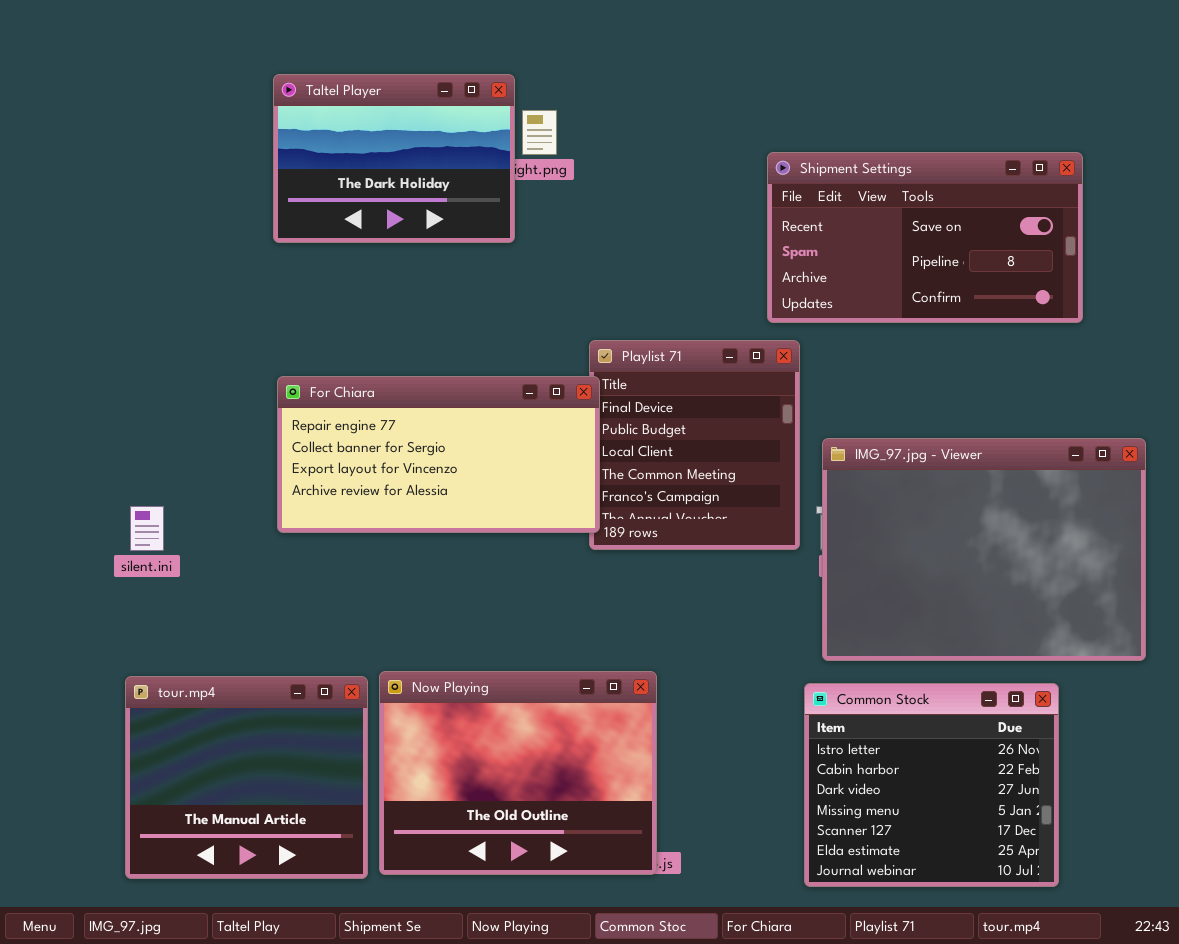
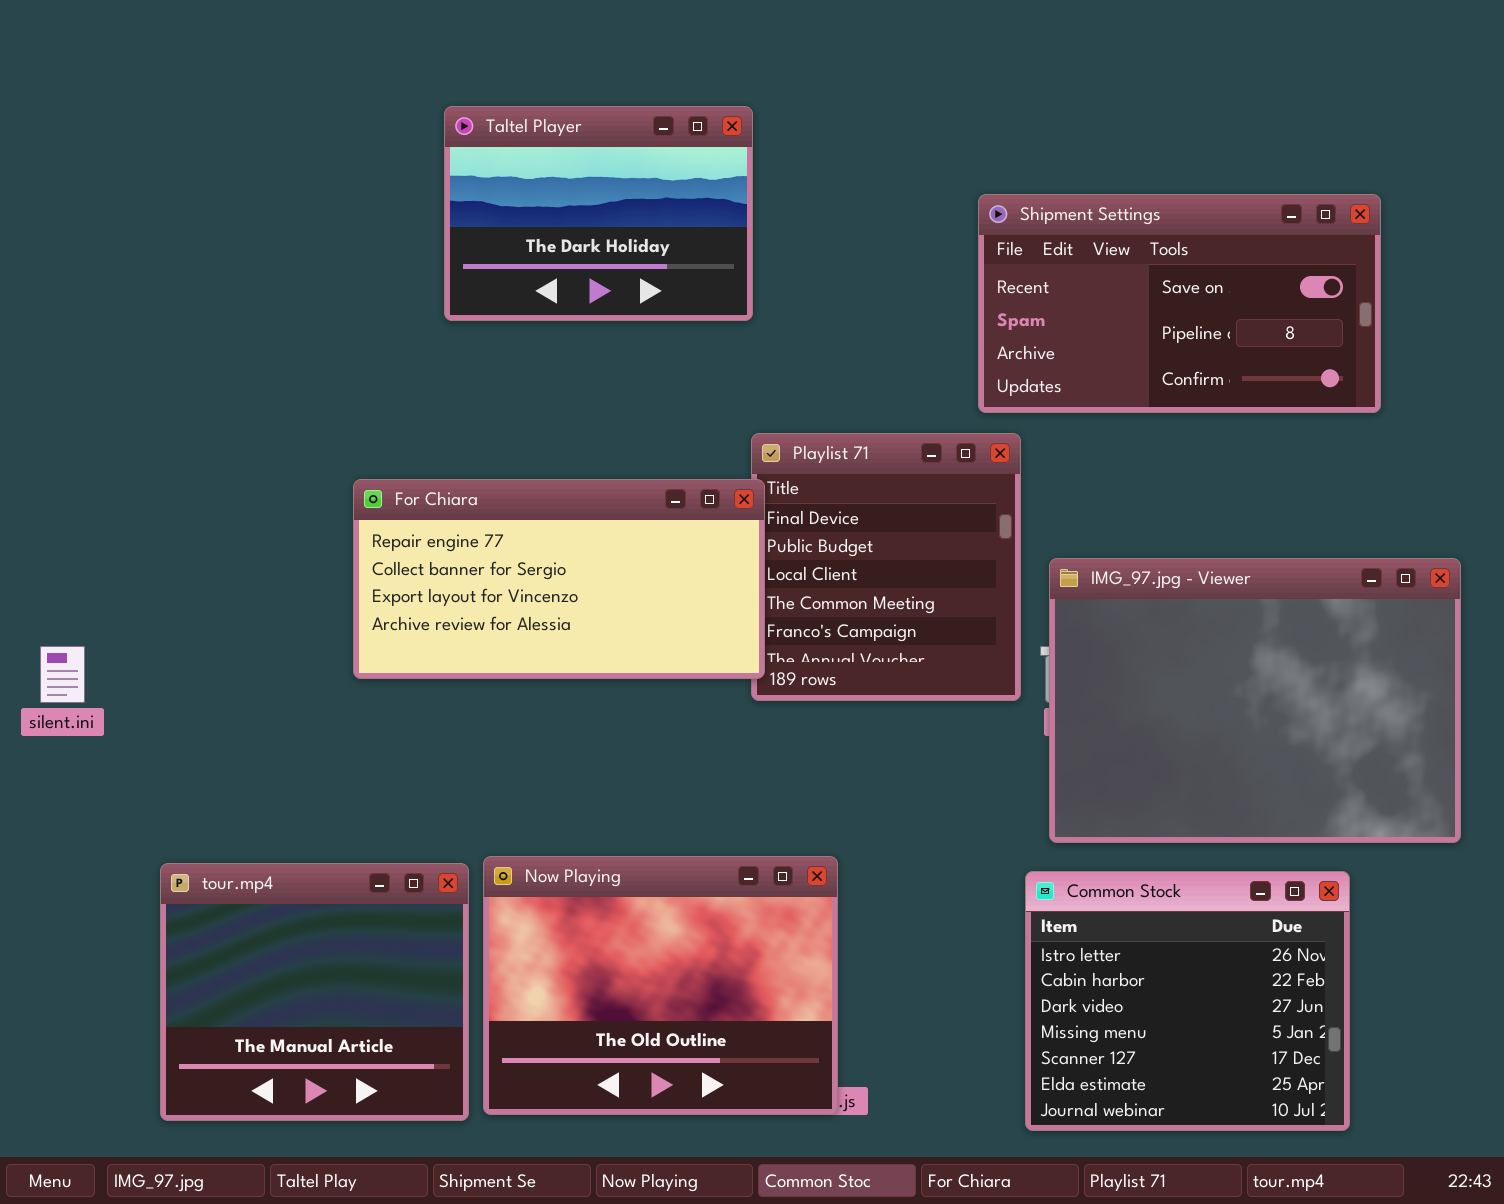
Taltel Player: [273,74,515,243] -> [444,106,753,321], moved
silent.ini: [130,506,164,551] -> [40,646,85,703], moved

